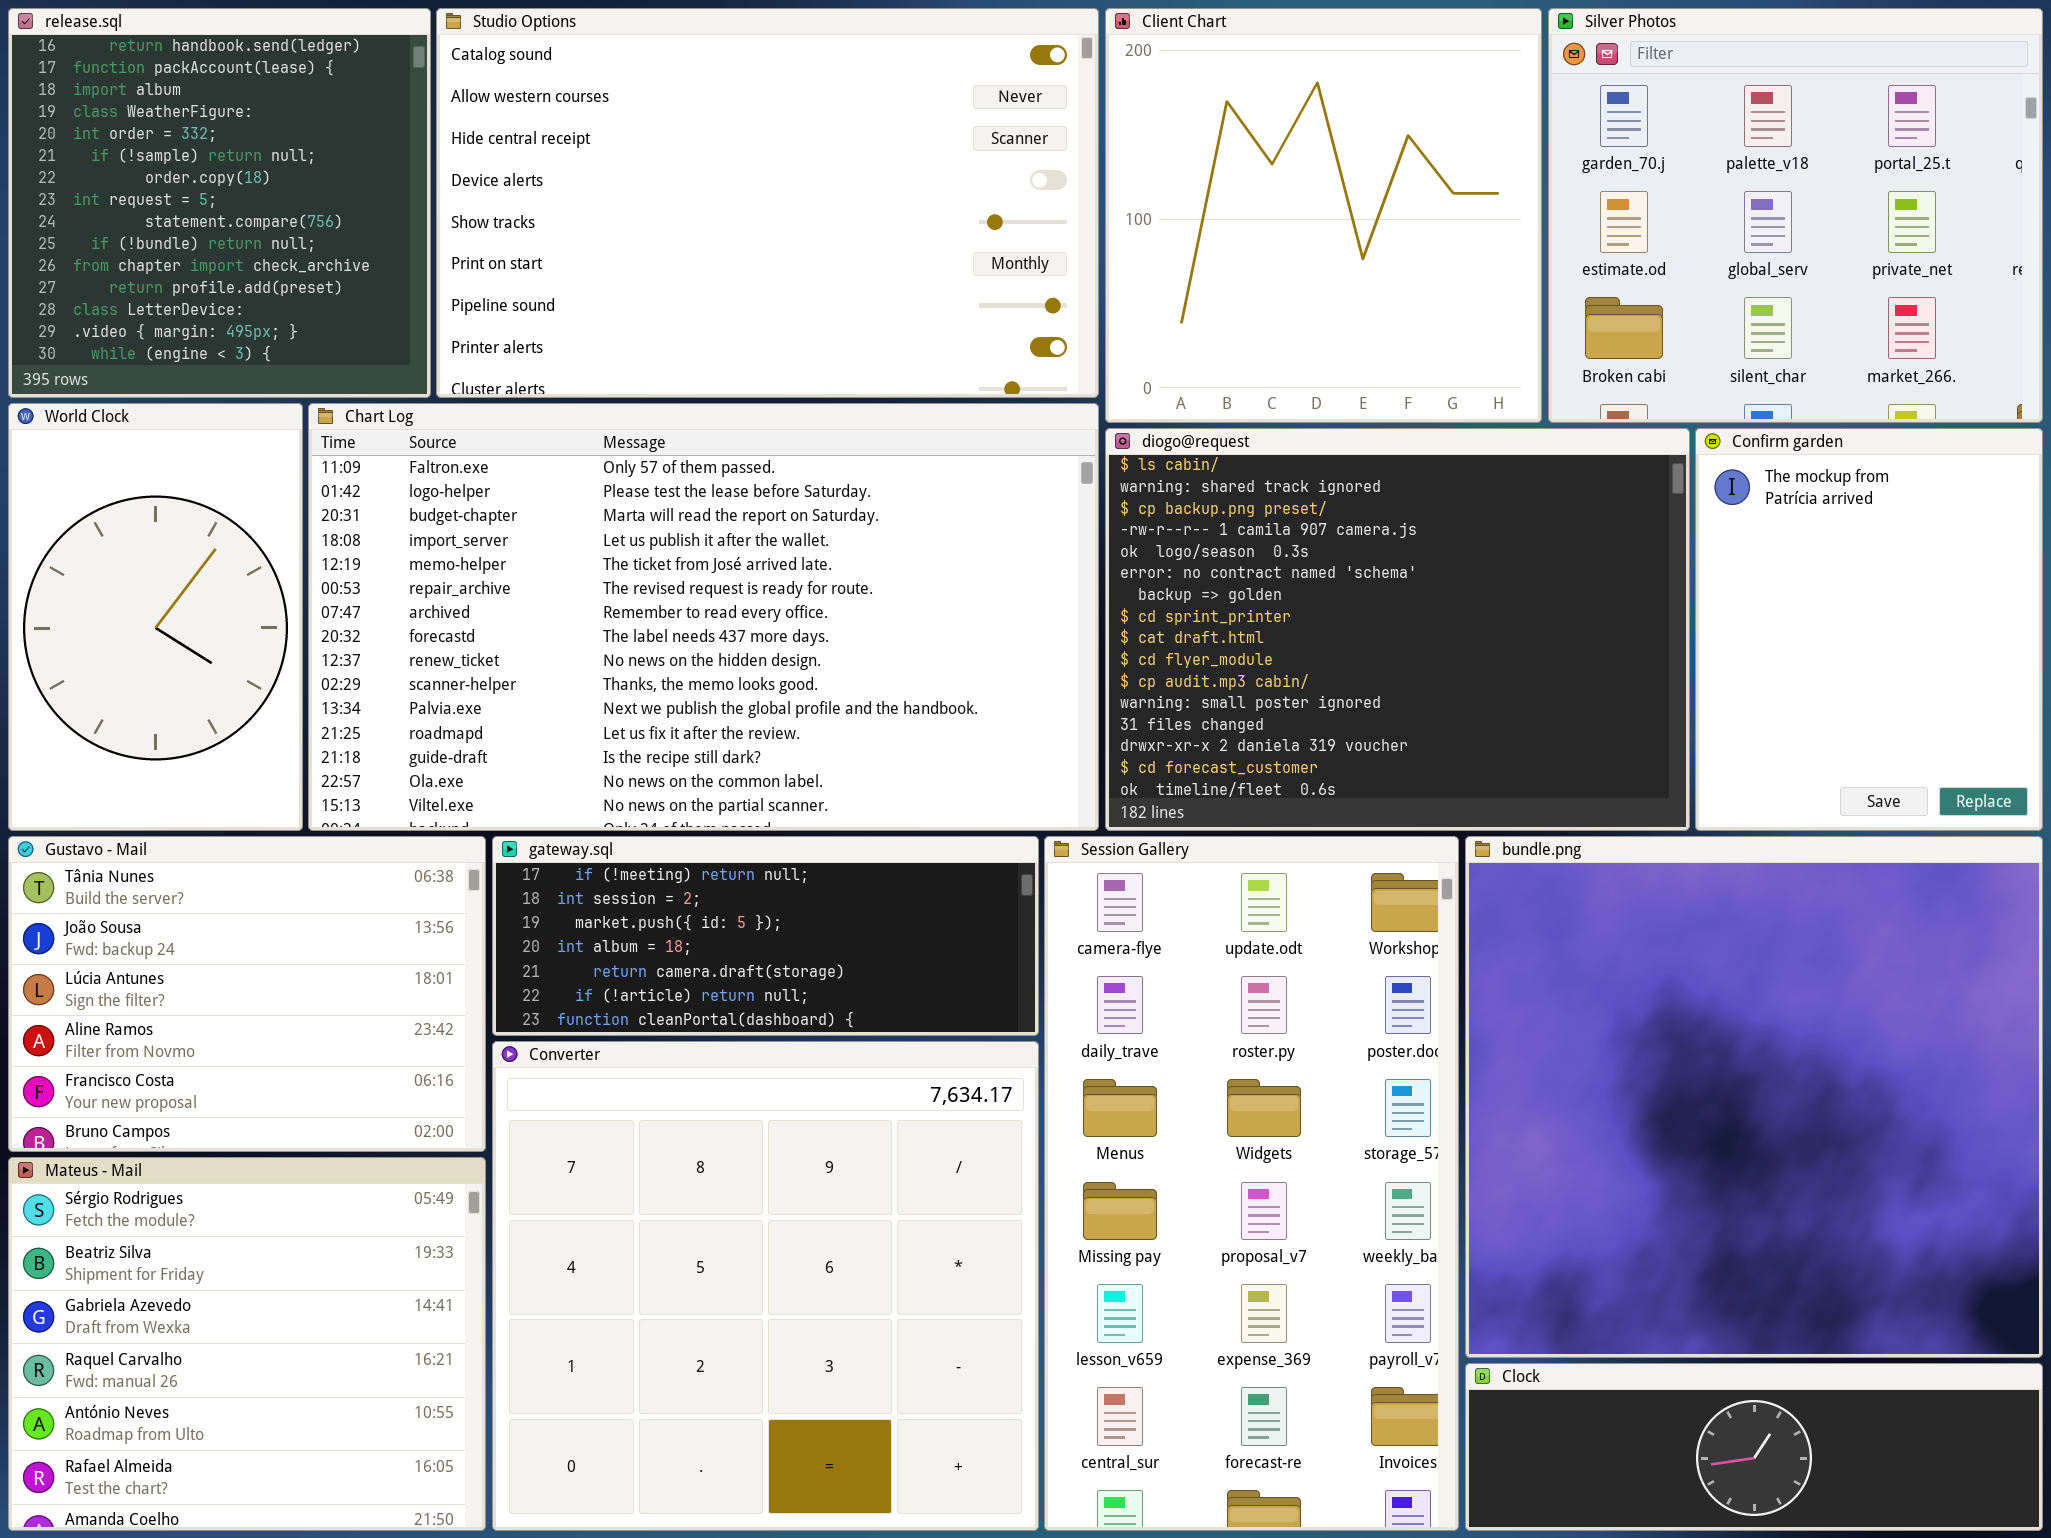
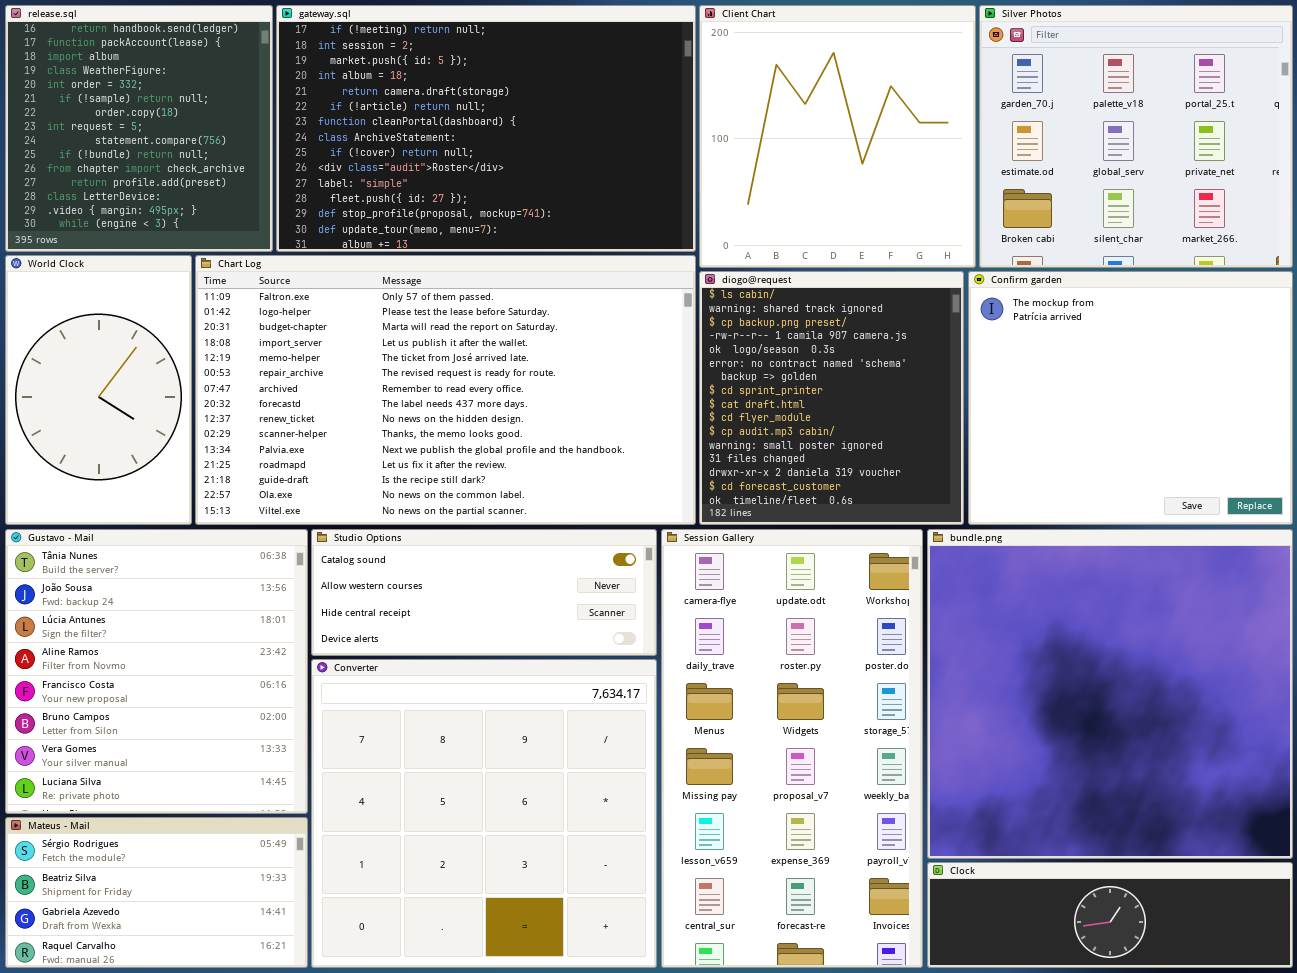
Studio Options: [436,8,1099,398] -> [311,529,657,656], moved, resized
diogo@request: [1105,428,1690,831] -> [699,271,964,525], resized
Confirm garden: [1695,428,2043,831] -> [968,271,1293,525], resized
Gustavo - Mail: [8,836,486,1152] -> [5,529,308,814], resized
gateway.sql: [492,836,1039,1036] -> [276,5,696,252], moved, resized
Mateus - Mail: [8,1157,486,1531] -> [5,817,308,968], resized

